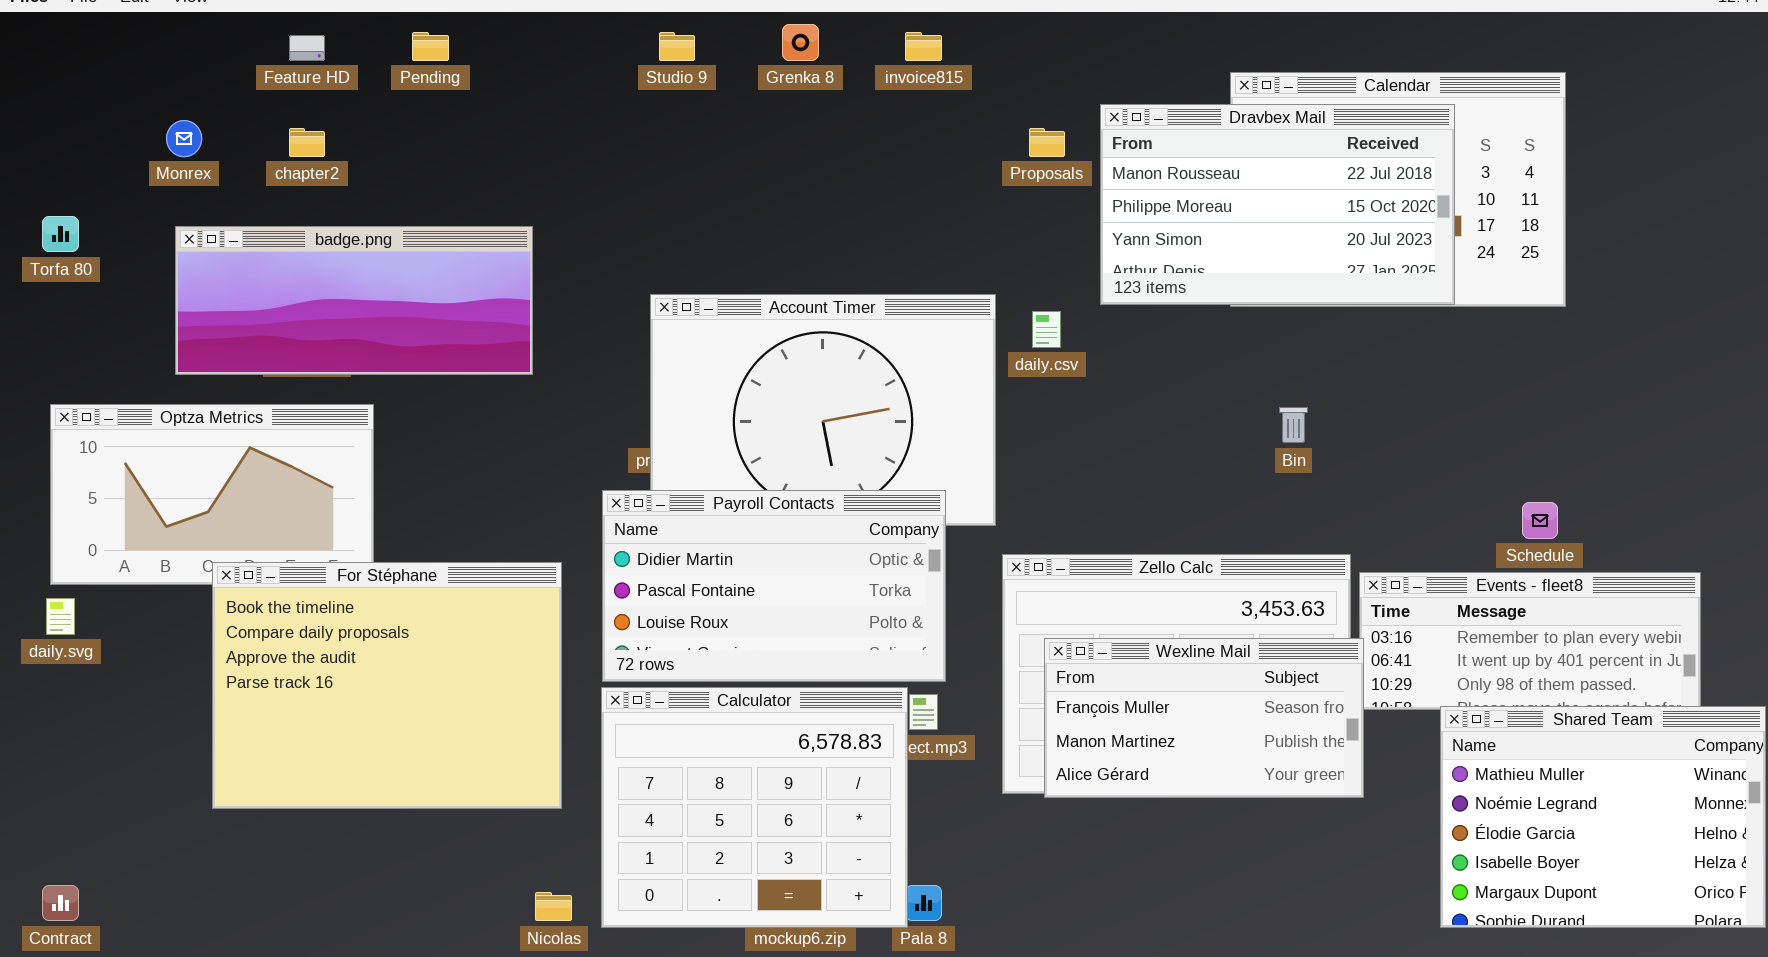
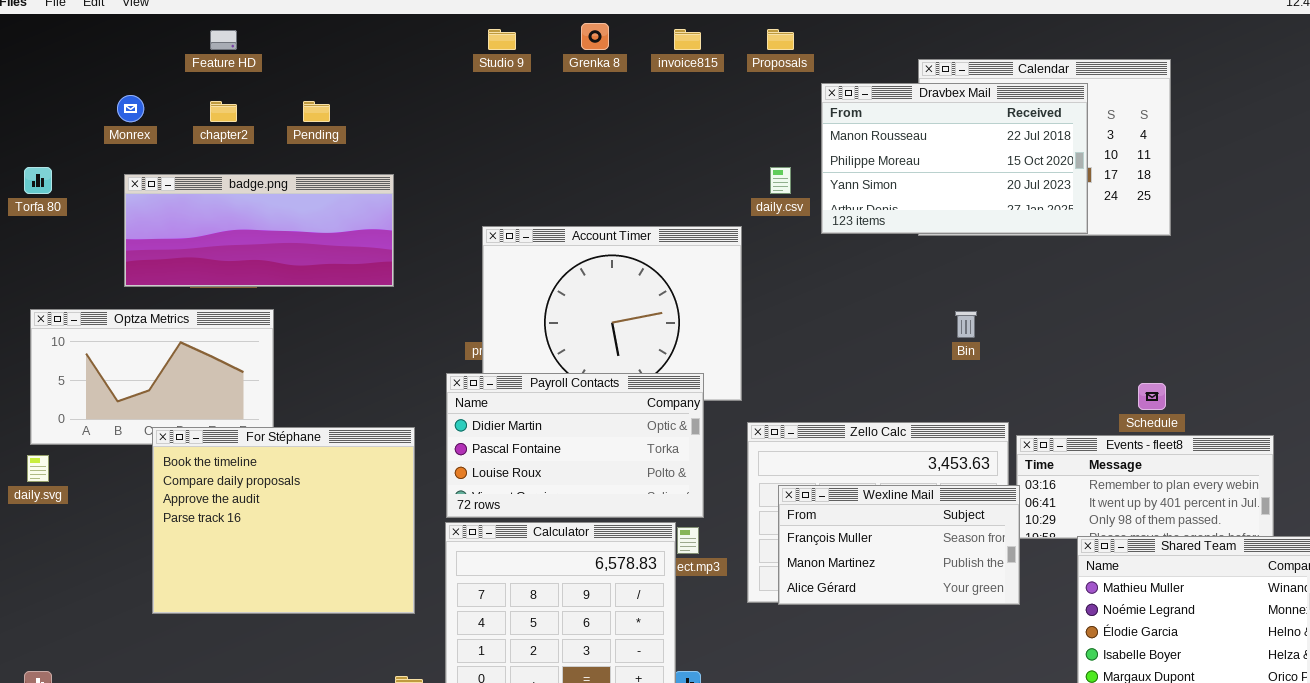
Pending: [412,32,449,61] -> [303,101,330,122], moved
Proposals: [1029,128,1065,157] -> [767,29,794,50], moved
daily.csv: [1032,311,1061,348] -> [770,167,791,194], moved

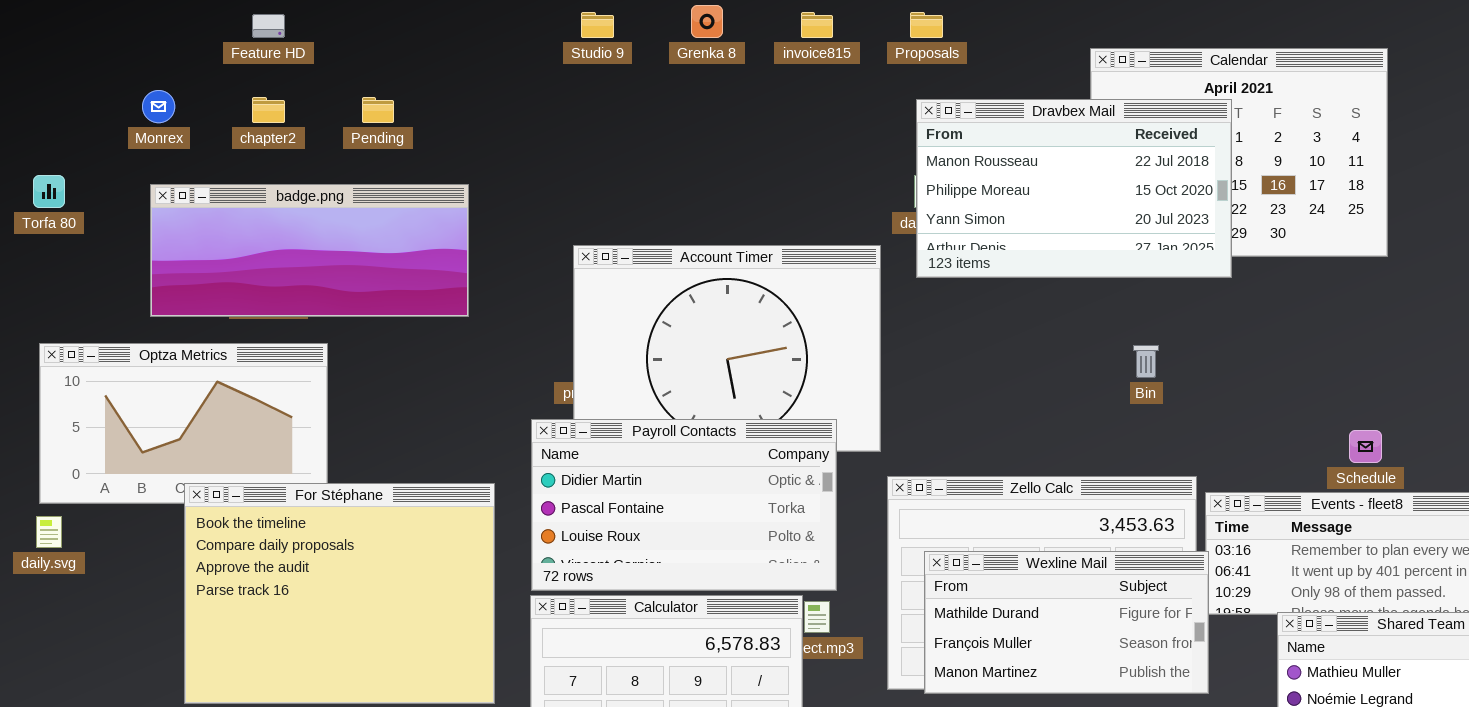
Dravbex Mail: [821,83,1088,234] -> [916,99,1232,278], moved
Wexline Mail: [778,485,1020,605] -> [924,551,1209,694], scrolled up 1 row

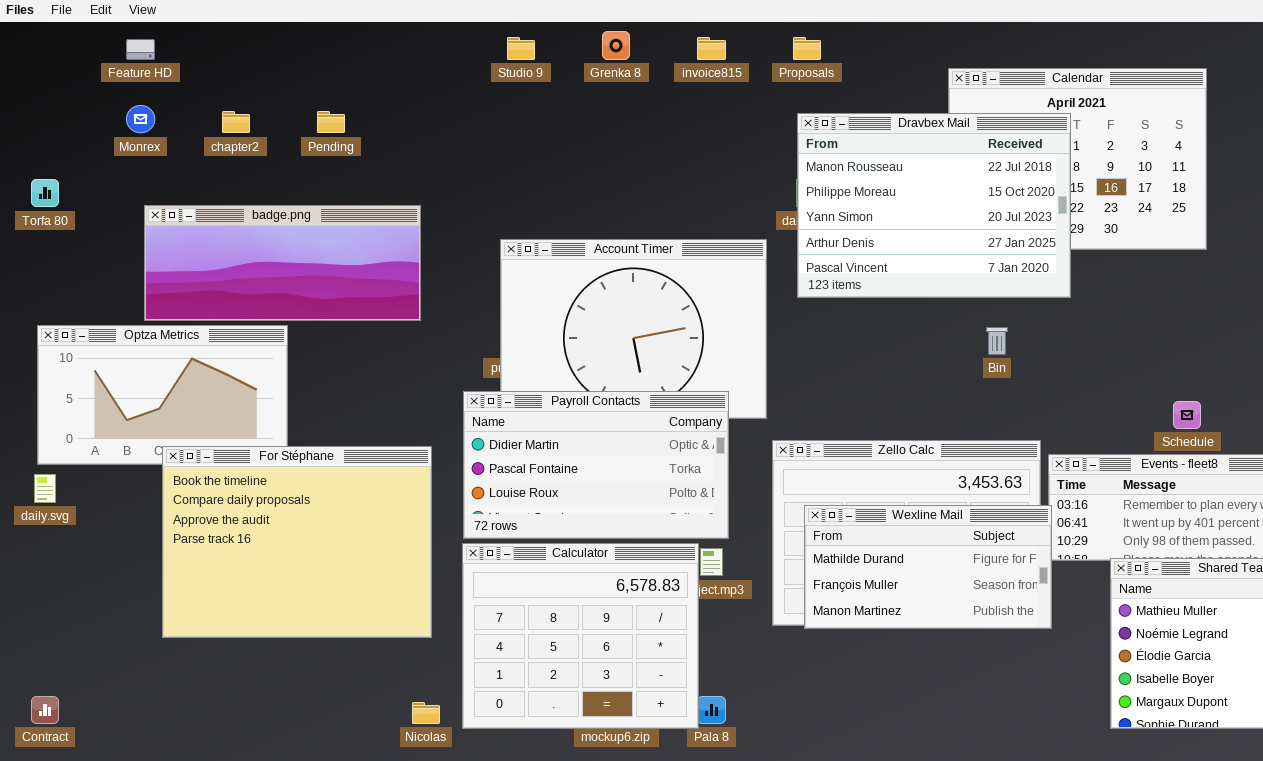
Feature HD: [252,14,285,38] -> [126,39,155,60], moved
Dravbex Mail: [916,99,1232,278] -> [797,113,1071,298], resized
badge.png: [150,184,469,317] -> [144,205,421,321], moved

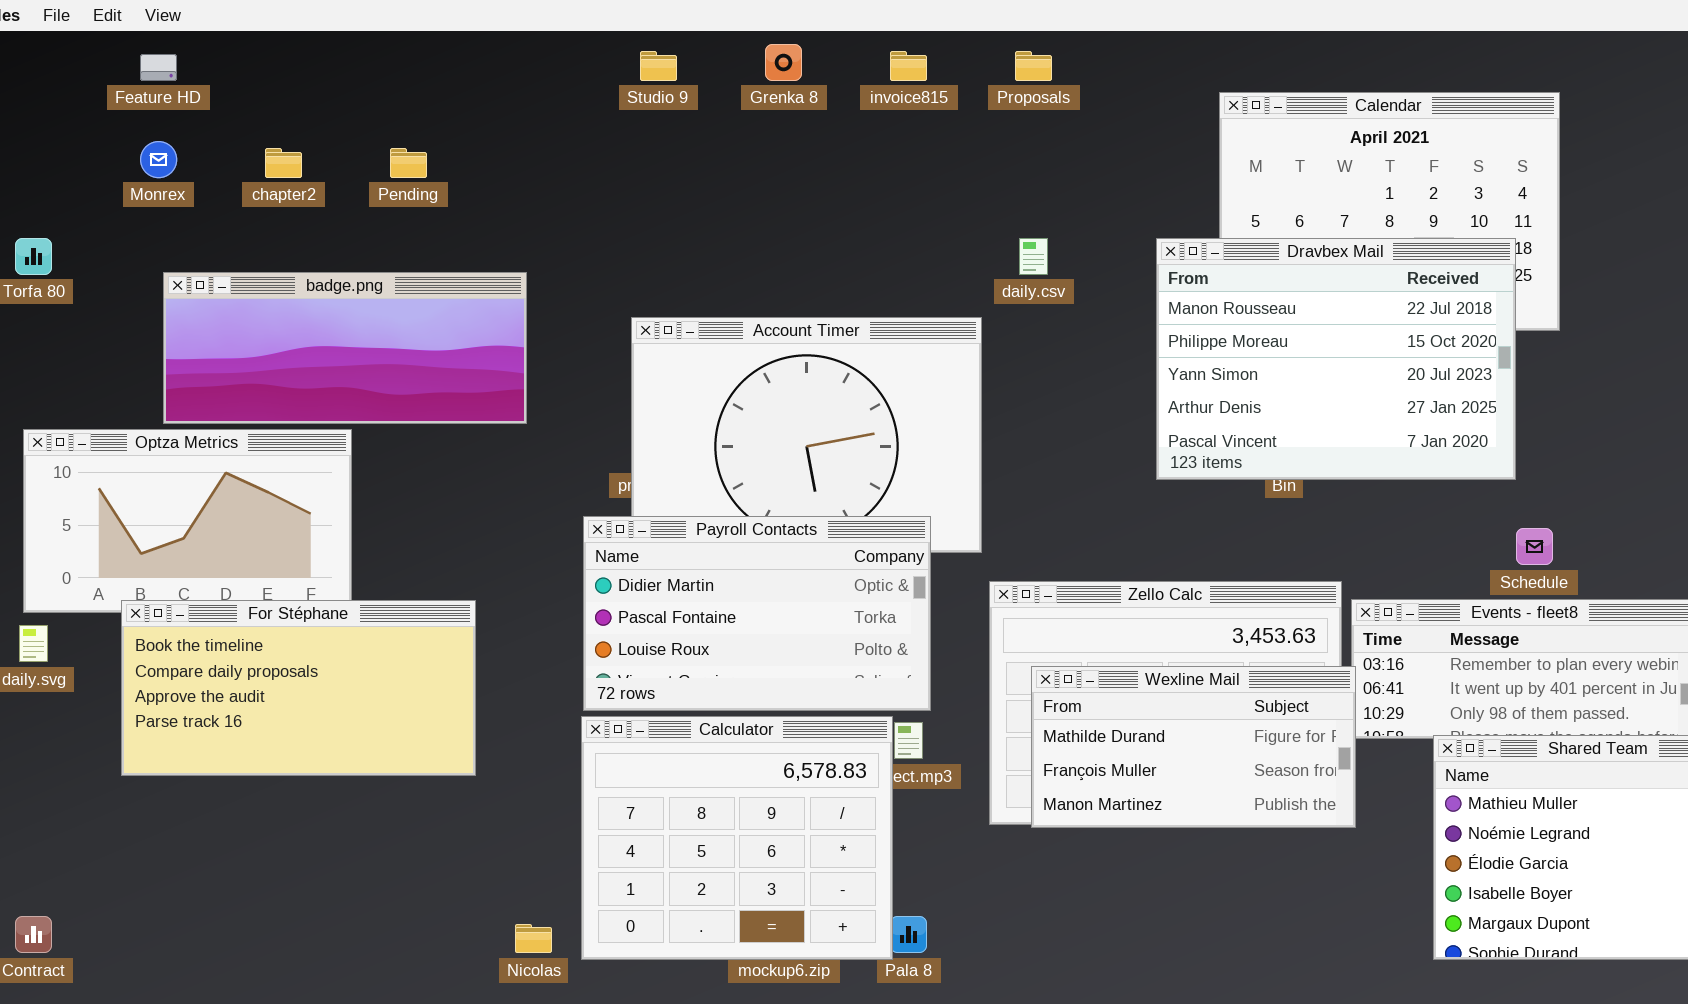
Dravbex Mail: [797,113,1071,298] -> [1156,238,1516,480], moved
For Stéphane: [162,446,432,638] -> [121,600,476,776], moved, resized

